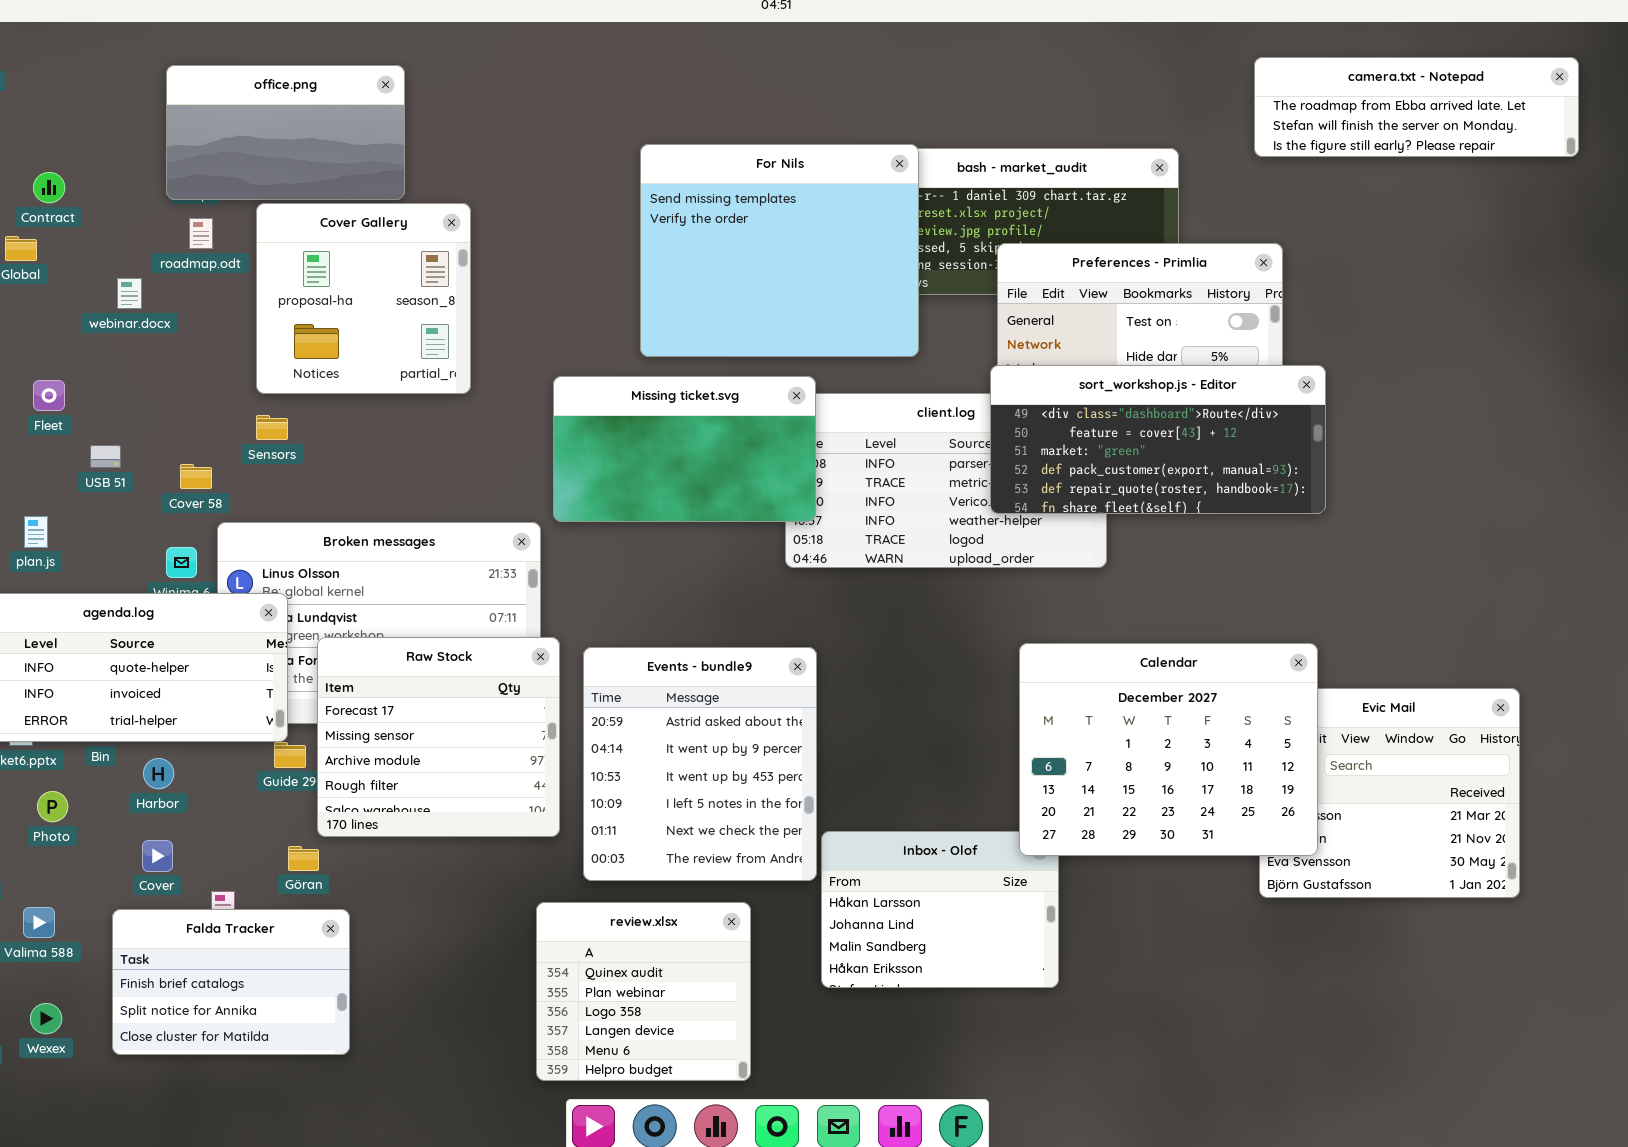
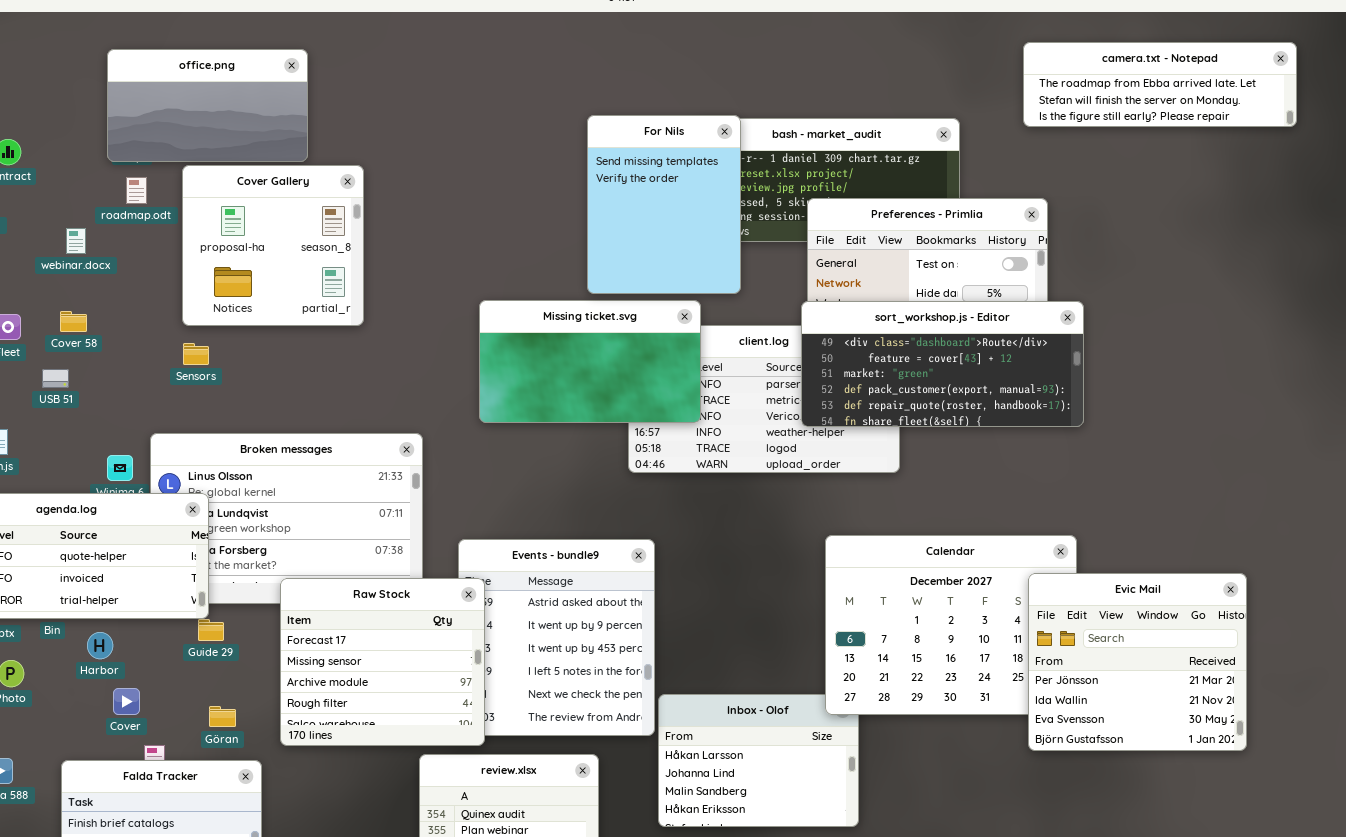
For Nils: [640,144,919,357] -> [587,115,741,294], resized
Missing ticket.svg: [553,376,816,522] -> [479,300,701,423], moved
Cover 58: [180,464,212,489] -> [60,311,87,332], moved
Raw Stock: [317,637,560,837] -> [280,578,485,746], moved
Evic Mail: [1259,688,1520,898] -> [1028,573,1247,751], raised
Cover: [142,840,173,872] -> [113,688,140,715], moved

